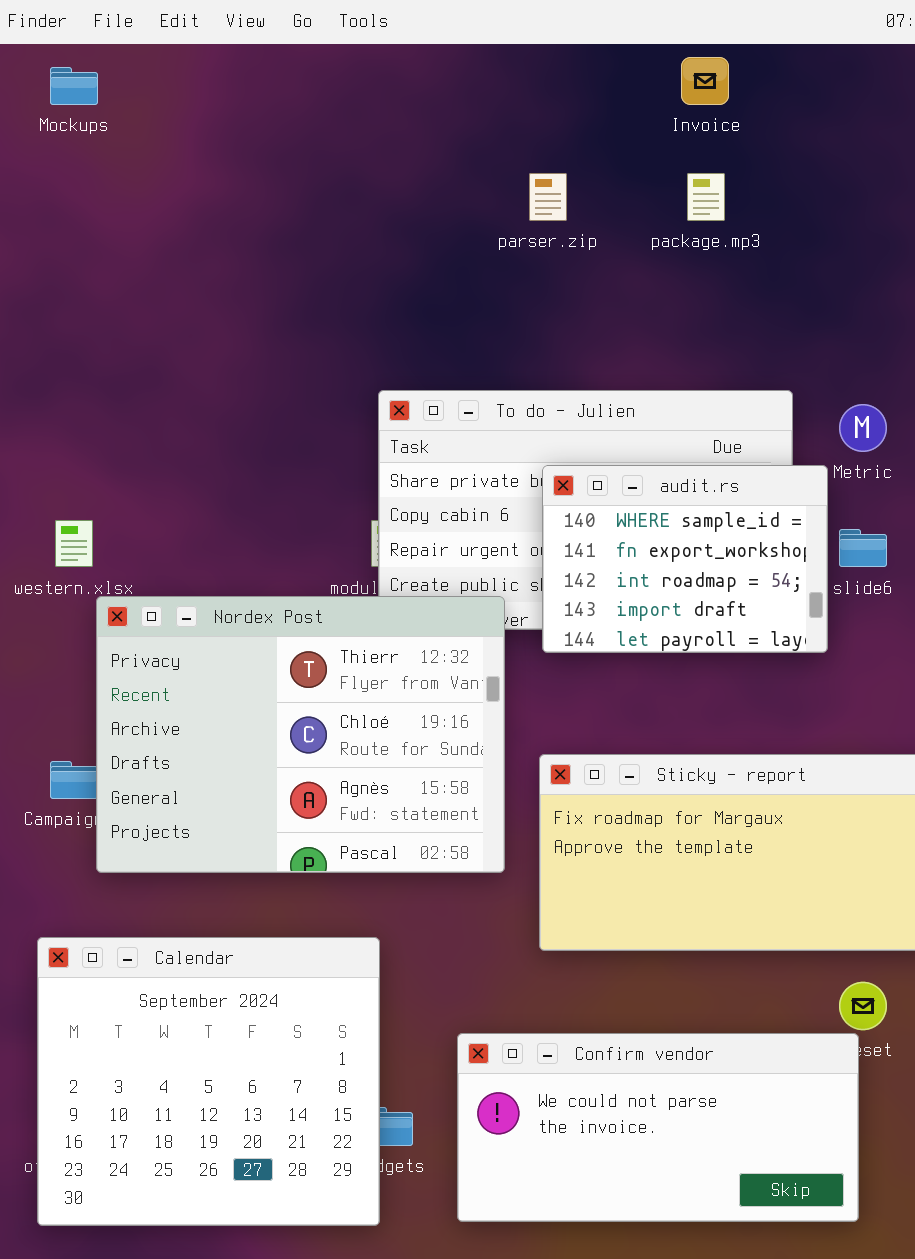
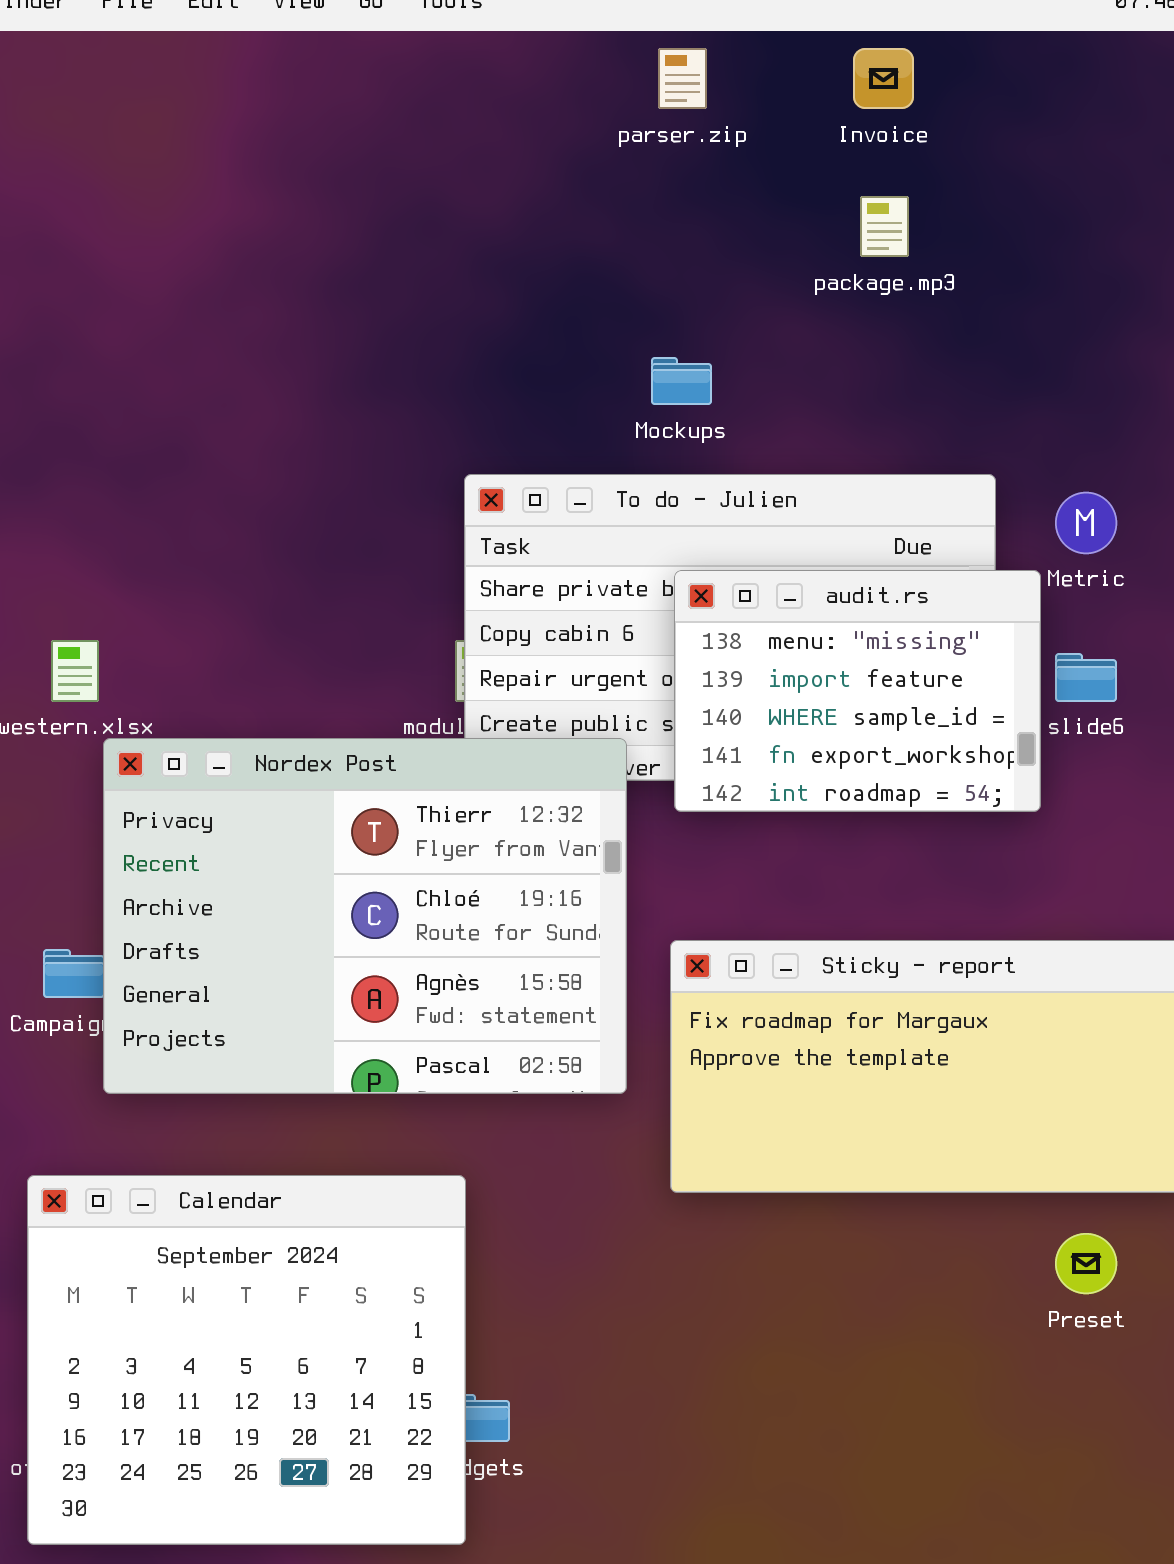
Mockups: [50,67,98,105] -> [651,357,712,405], moved
parser.zip: [529,173,567,221] -> [658,48,707,109], moved
audit.rs: [542,465,828,653] -> [674,570,1041,812], scrolled up 2 rows
Confirm vendor: [457,1033,859,1222] -> none, closed

